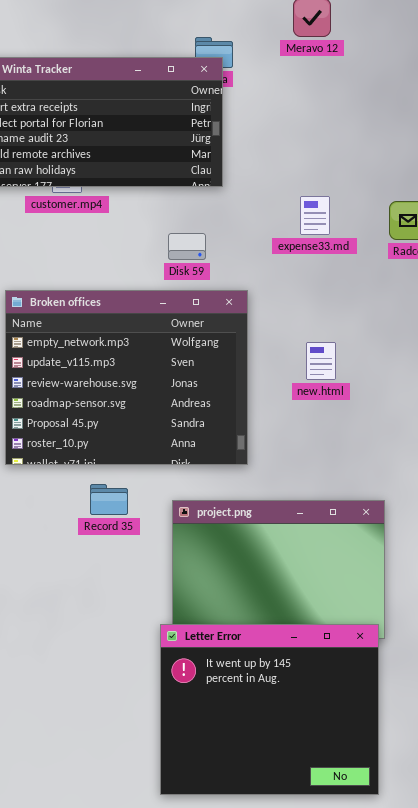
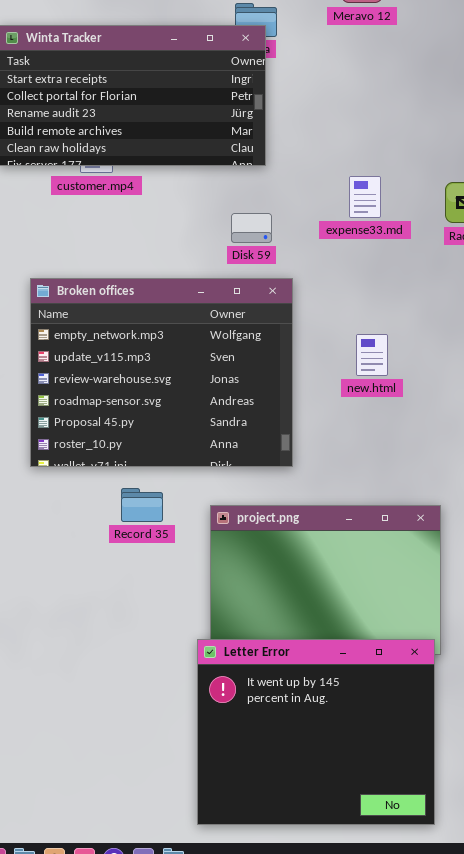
Disk 59: [168,233,206,260] -> [231,213,272,243], moved

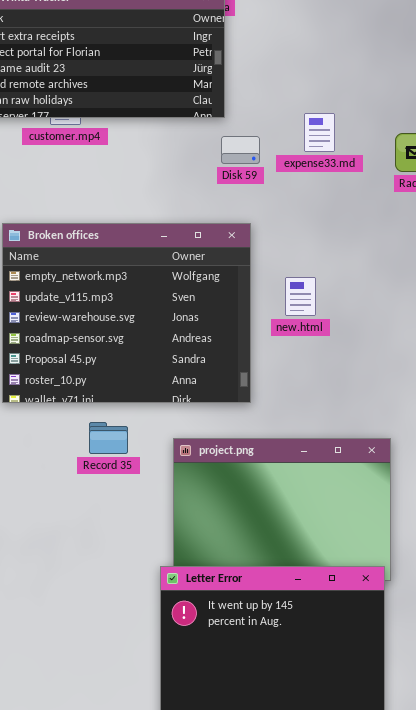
expense33.md: [349,176,381,218] -> [304,113,335,152], moved
Disk 59: [231,213,272,243] -> [221,136,260,164], moved
new.html: [356,334,388,376] -> [285,277,316,316], moved

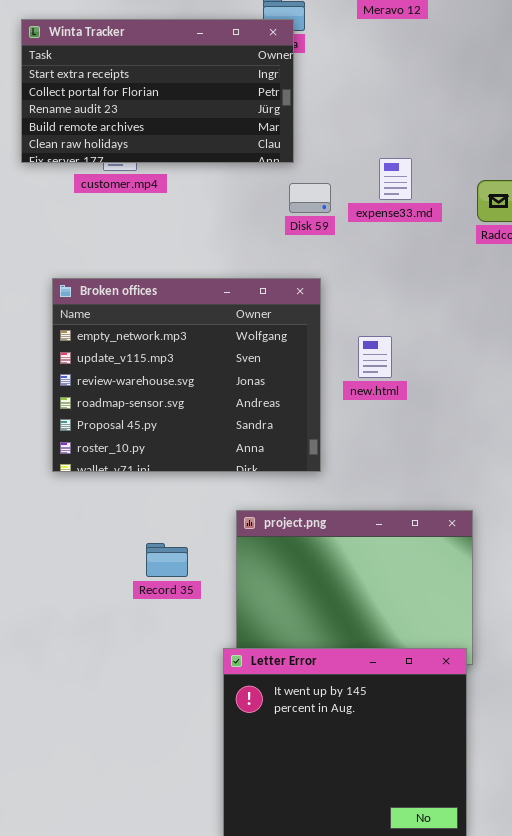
Record 35: [89,422,128,454] -> [146,543,188,577], moved

